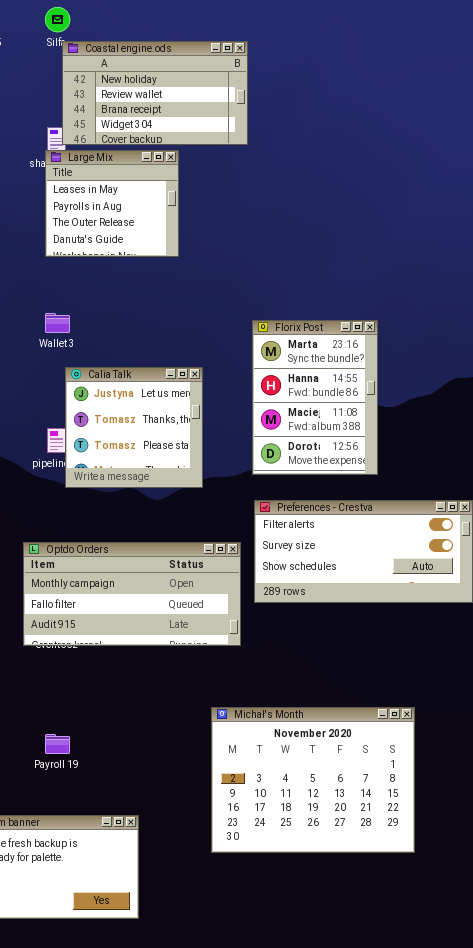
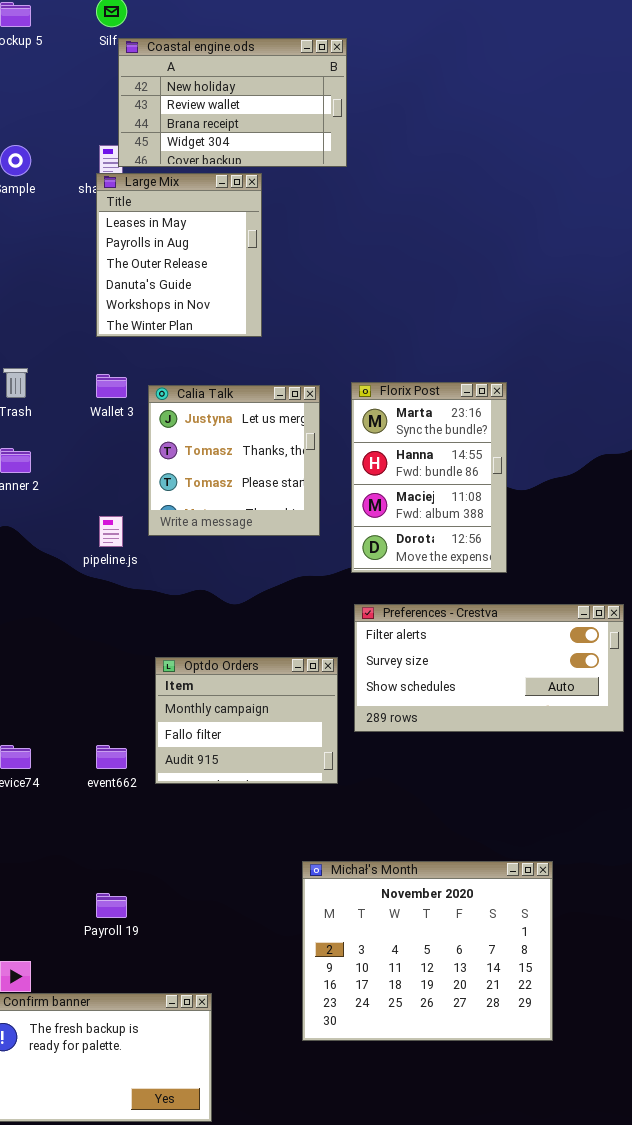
Large Mix: [45,150,179,257] -> [96,173,262,337], resized
Calia Talk: [65,367,203,488] -> [148,385,320,536], moved
Optdo Orders: [23,542,241,646] -> [155,657,338,784], resized

